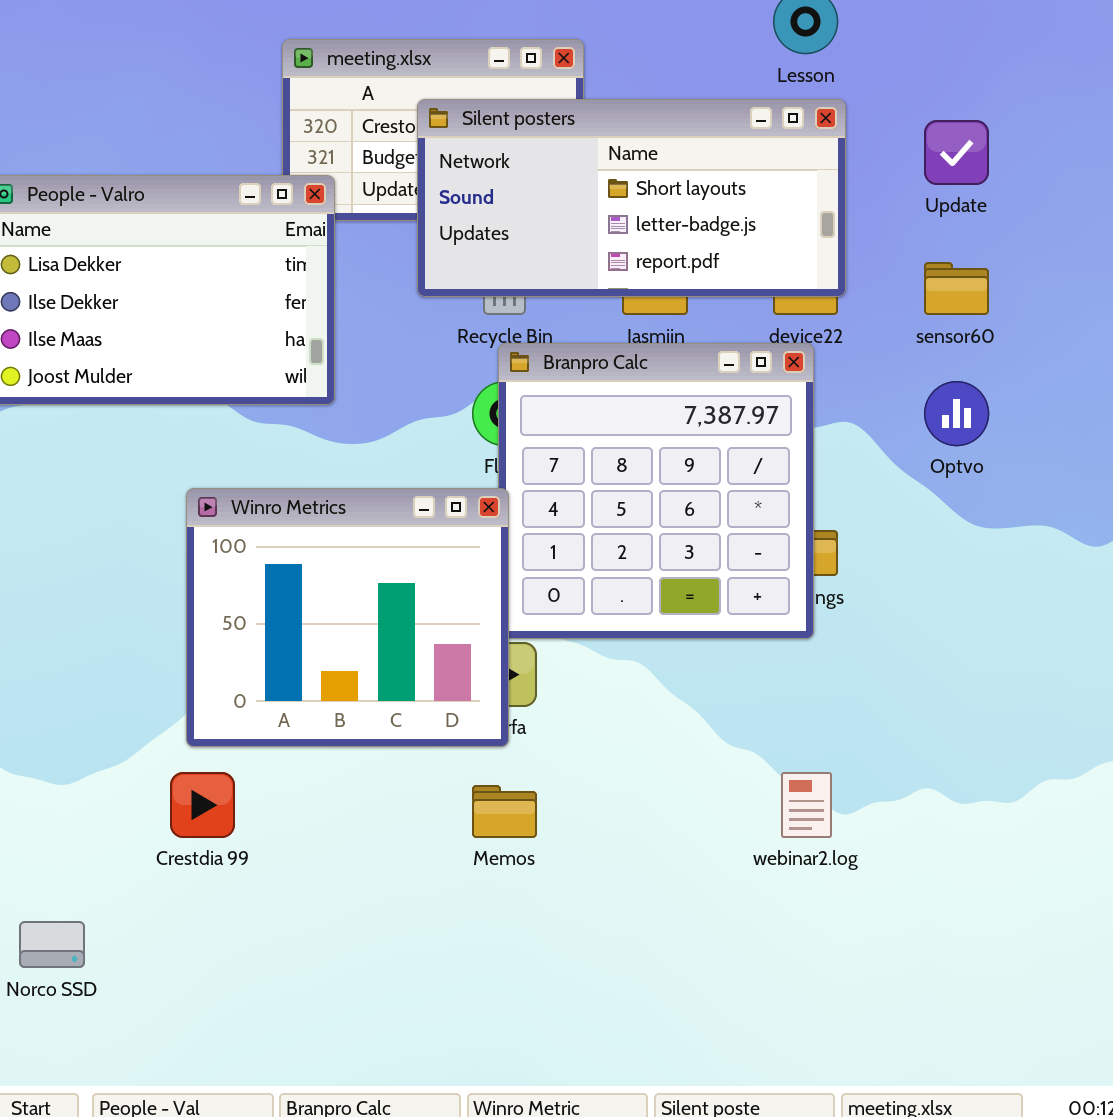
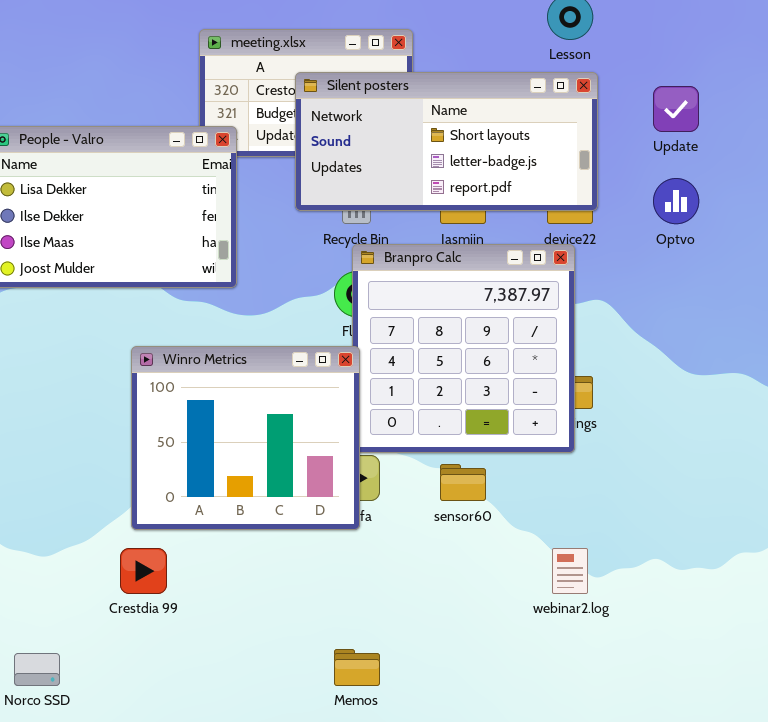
sensor60: [924,262,989,315] -> [440,464,486,501], moved
Optvo: [924,381,989,446] -> [653,178,699,224], moved
Memos: [472,785,537,838] -> [334,649,380,686], moved

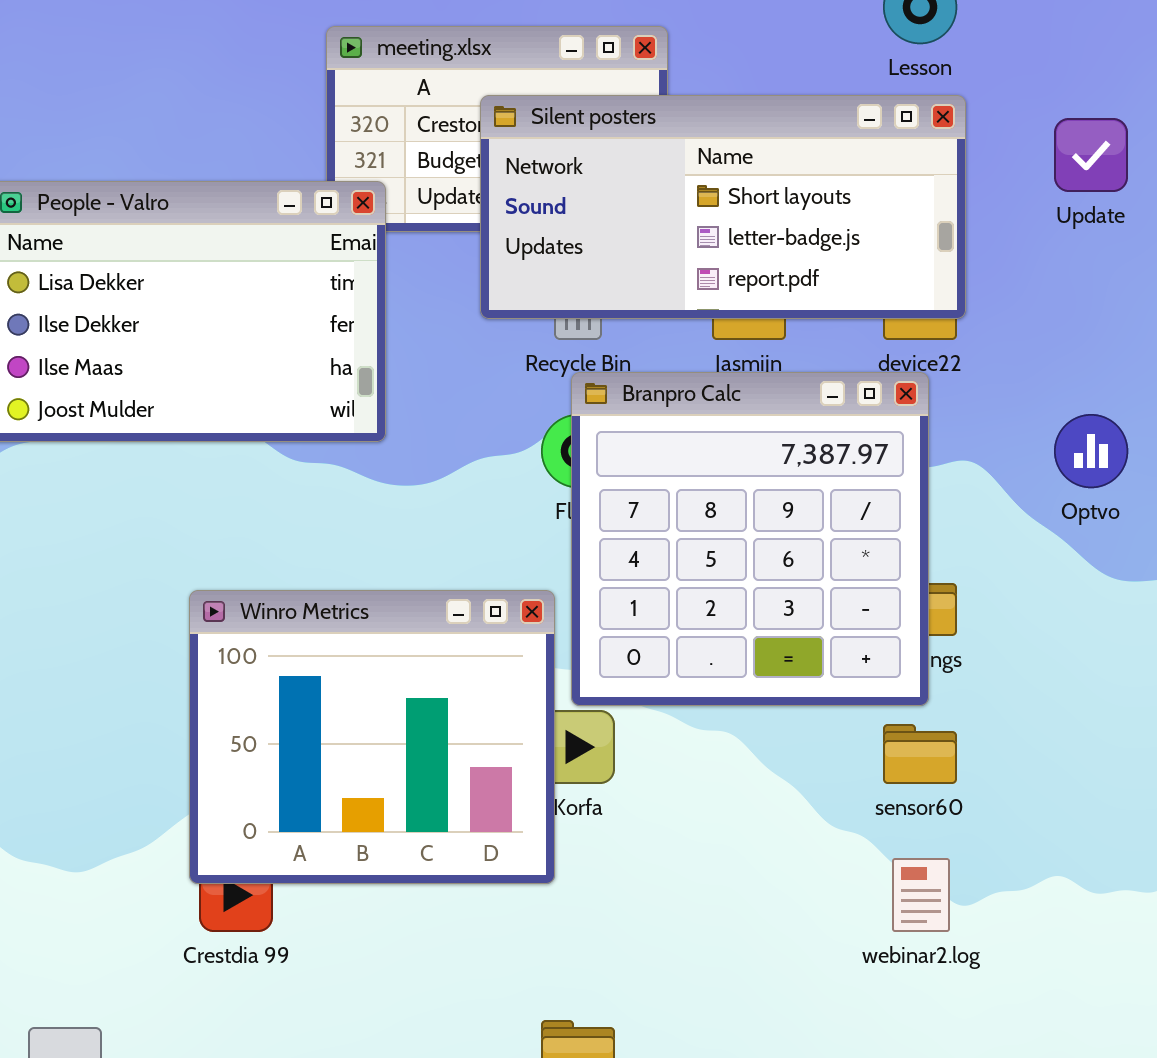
Optvo: [653,178,699,224] -> [1054,414,1128,488], moved
Winro Metrics: [131,346,360,530] -> [189,590,555,884], moved
sensor60: [440,464,486,501] -> [883,724,957,784], moved

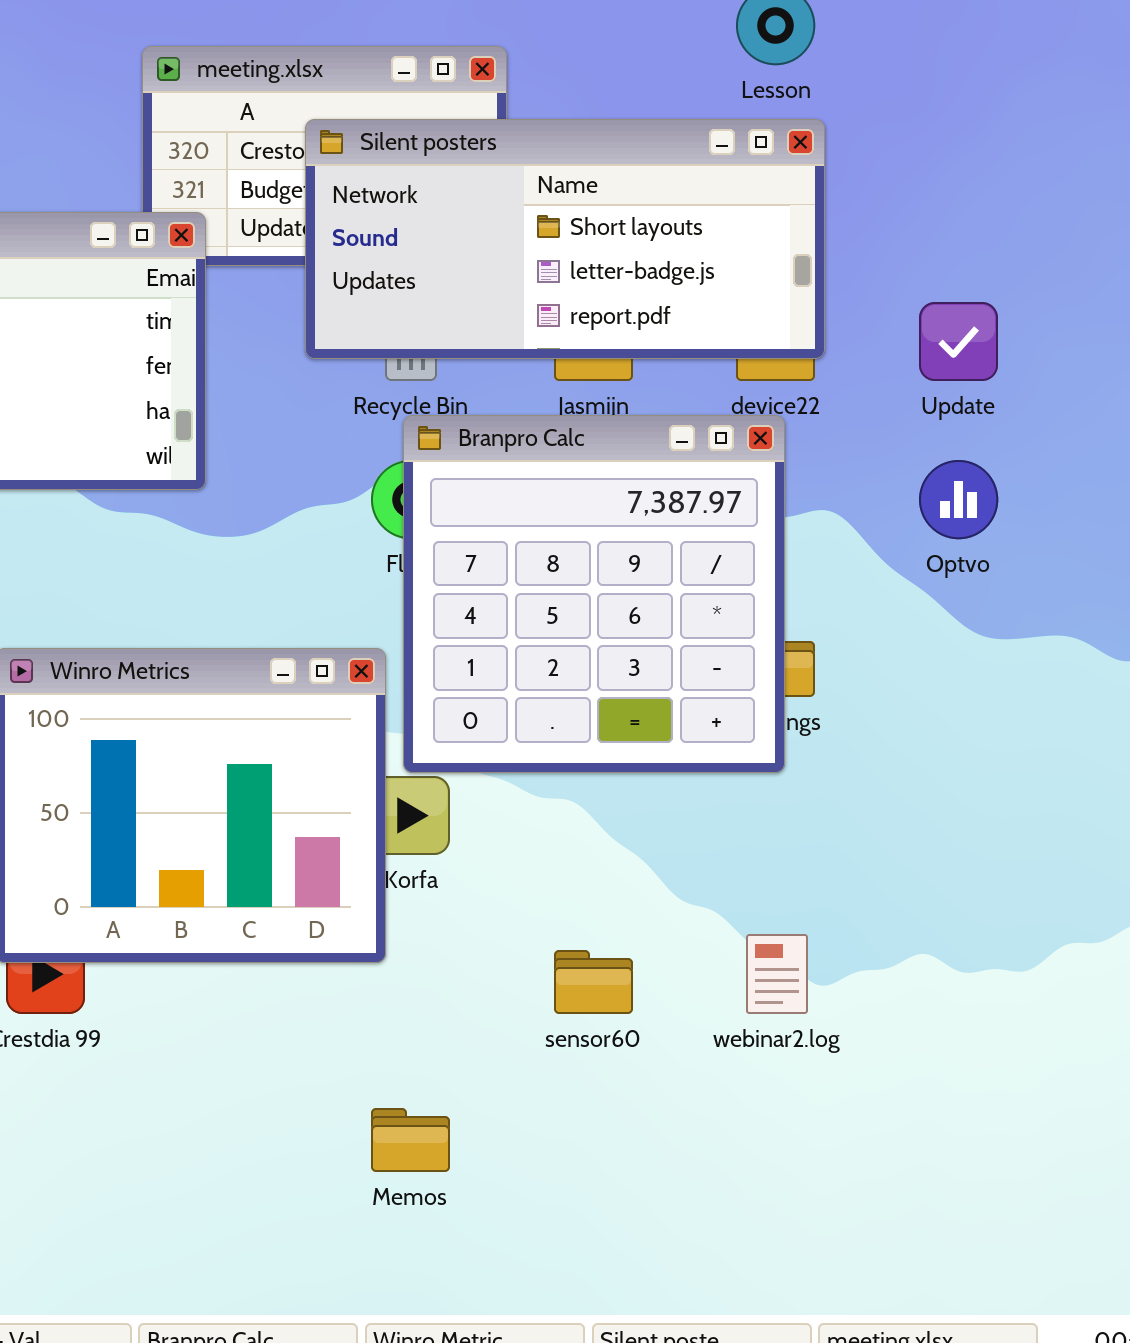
Update: [1054,118,1128,192] -> [919,302,998,381], moved
sensor60: [883,724,957,784] -> [554,950,633,1014], moved

